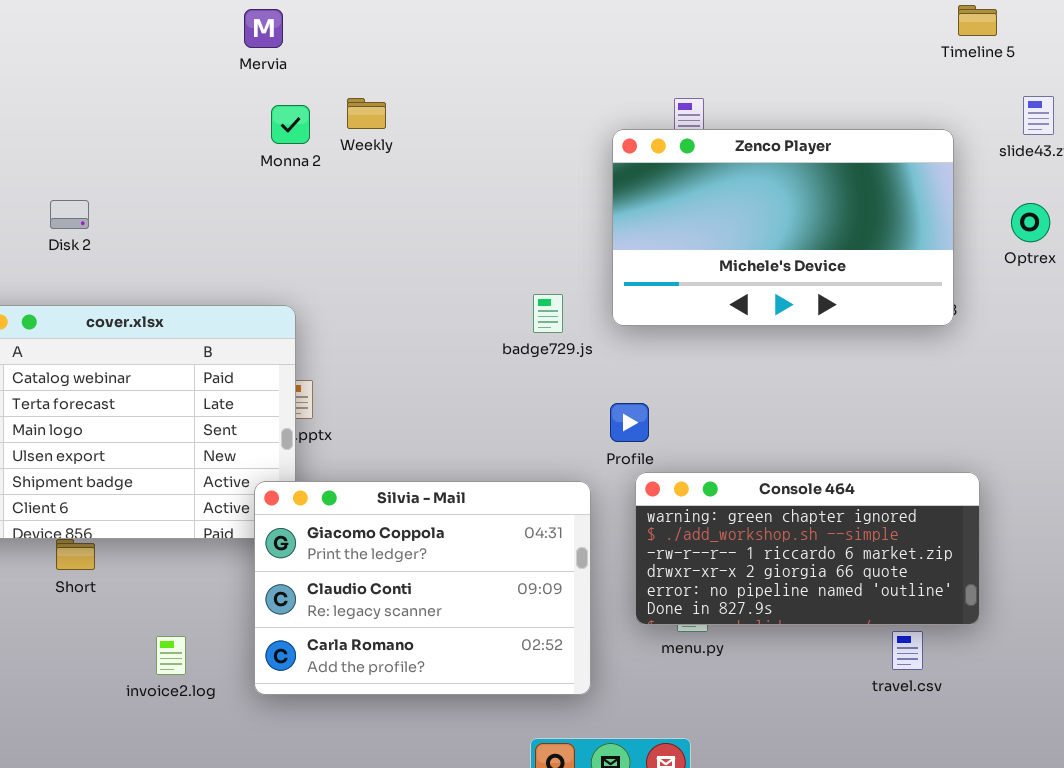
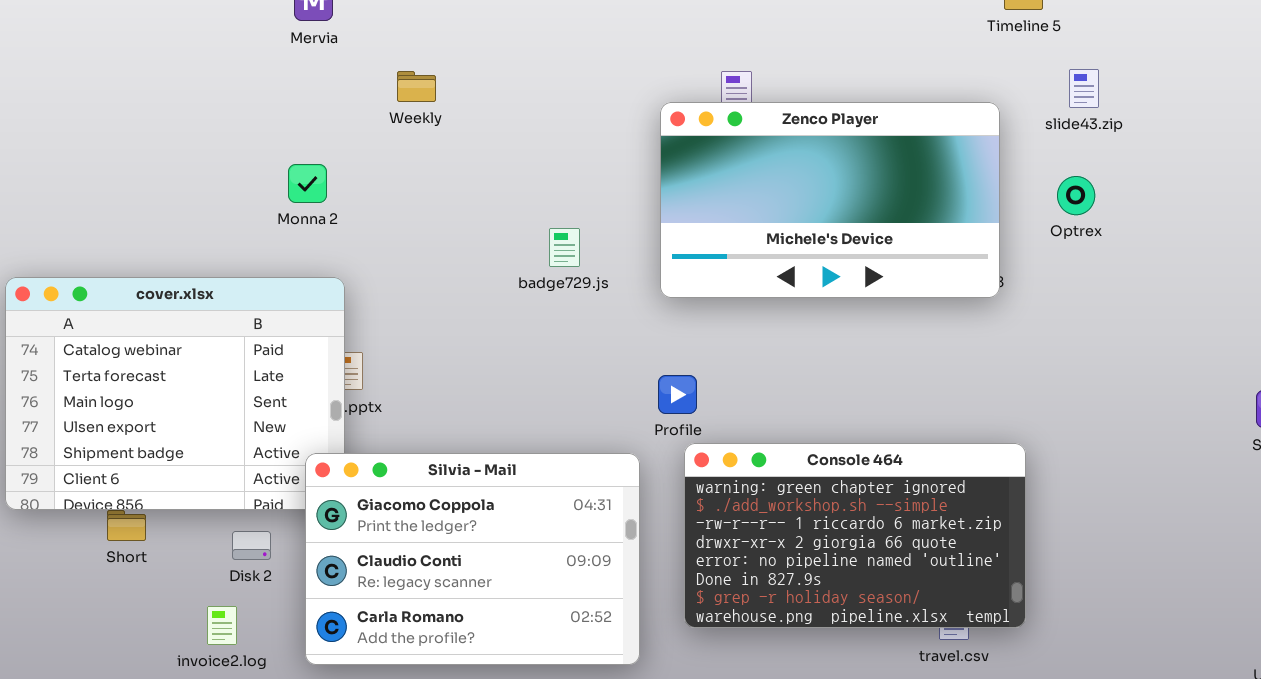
Monna 2: [271,105,310,144] -> [288,164,327,203], moved
Disk 2: [50,200,89,229] -> [232,531,271,560], moved
badge729.js: [533,294,563,333] -> [549,228,580,267], moved
Console 464: [635,472,980,625] -> [684,443,1026,628], resized

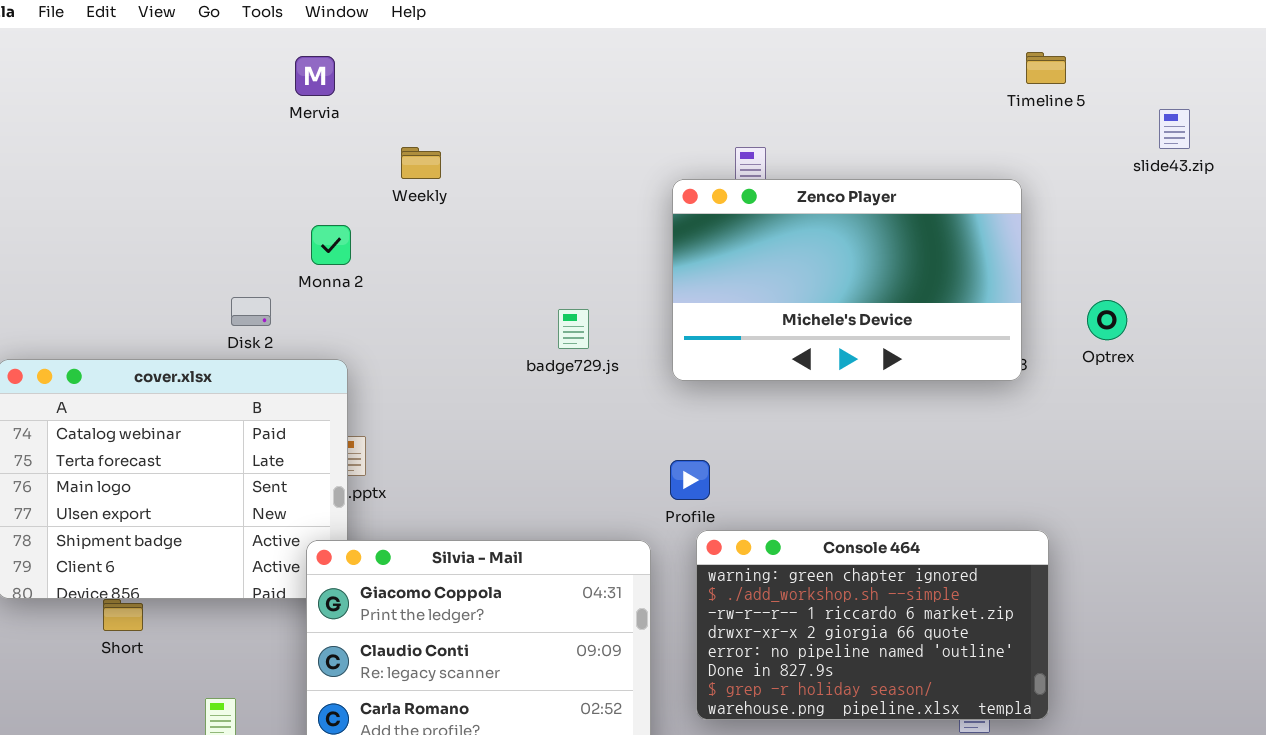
slide43.zip: [1069,69,1099,108] -> [1159,109,1190,149], moved
Monna 2: [288,164,327,203] -> [311,225,351,265], moved
Optrex: [1057,176,1095,215] -> [1087,300,1127,340], moved
Disk 2: [232,531,271,560] -> [231,297,271,326], moved

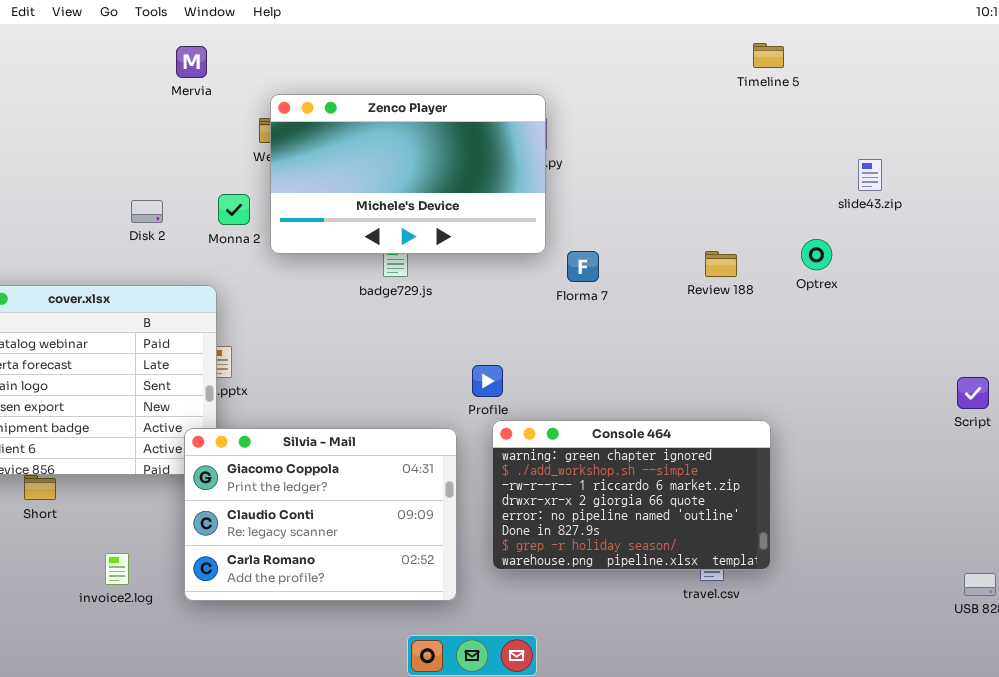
slide43.zip: [1159,109,1190,149] -> [858,159,882,191], moved
Zenco Player: [672,179,1022,381] -> [270,94,546,254], moved
Monna 2: [311,225,351,265] -> [218,194,250,225], moved
Disk 2: [231,297,271,326] -> [131,200,163,223], moved

